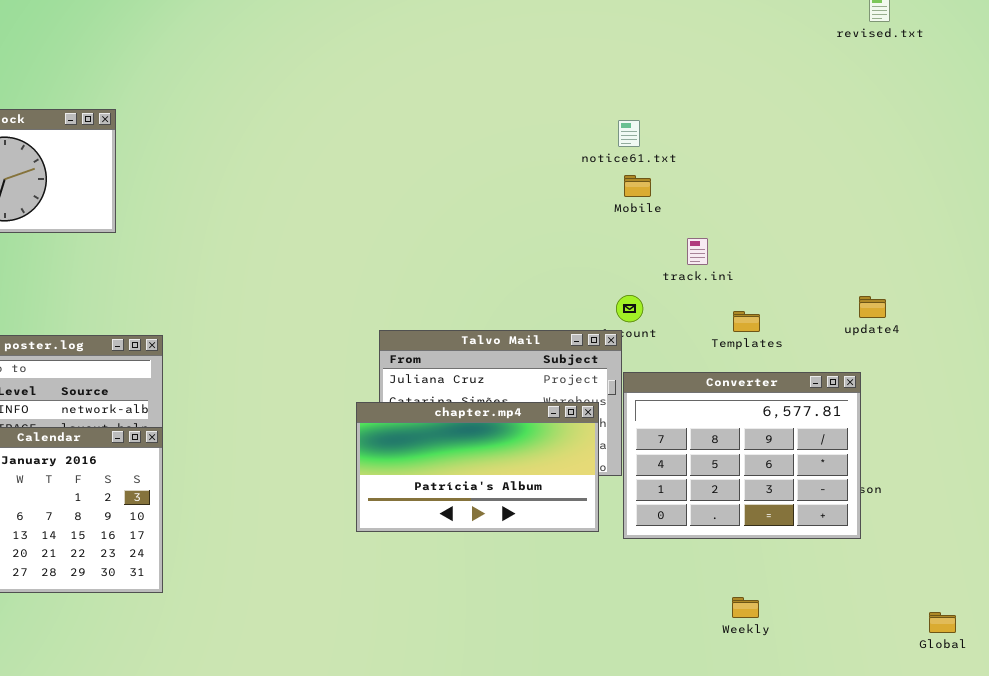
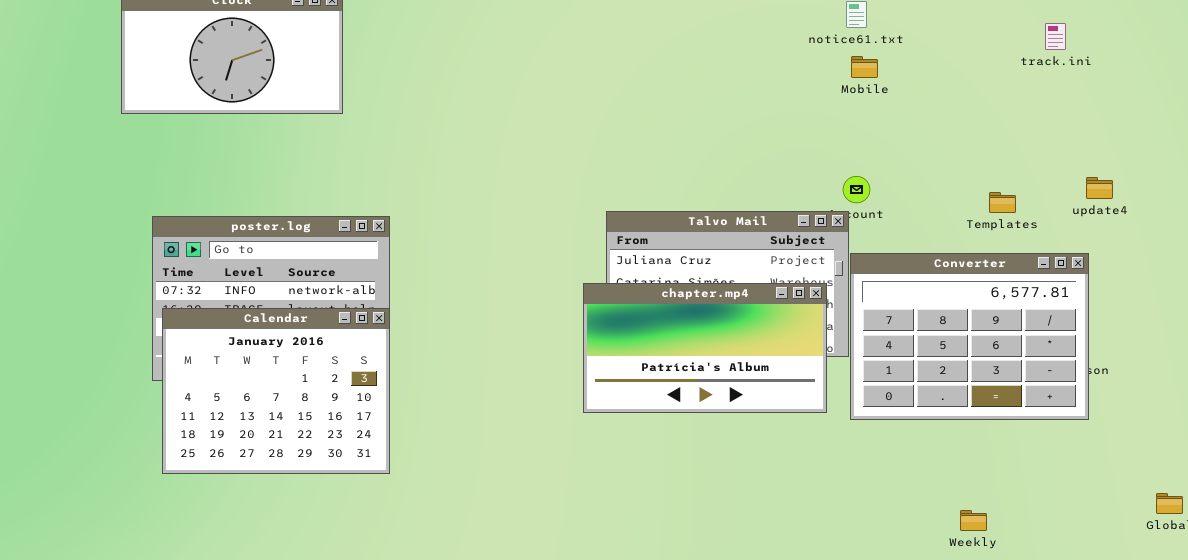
track.ini: [687,238,708,265] -> [1045,23,1066,50], moved
Templates: [733,311,760,332] -> [989,192,1016,213], moved
Weekly: [732,597,759,618] -> [960,510,987,531], moved

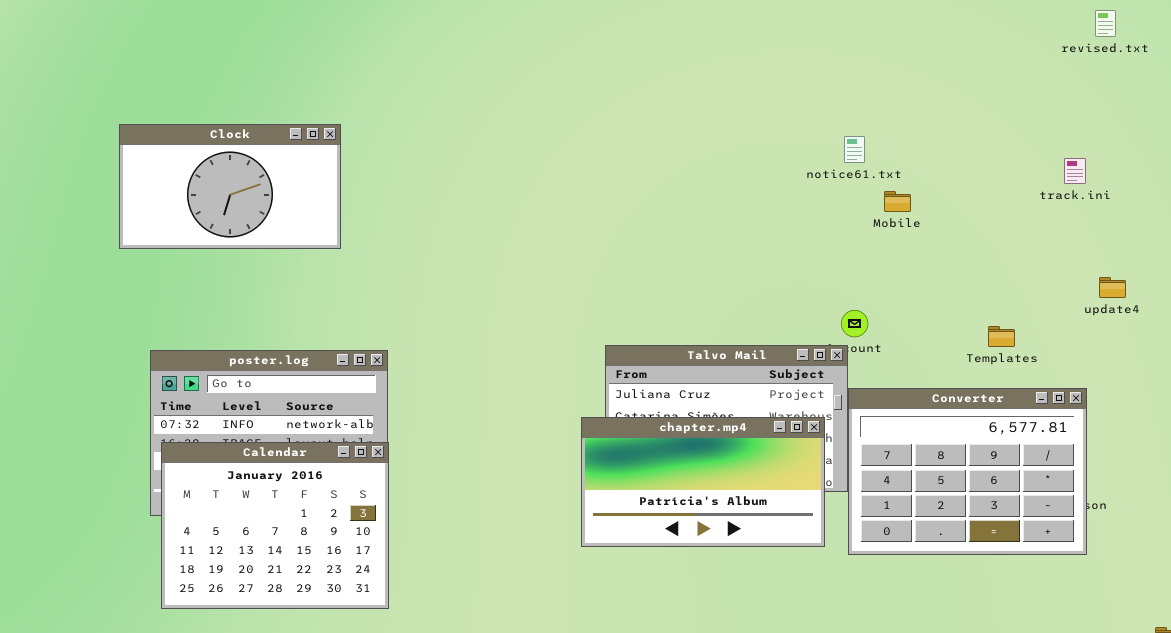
track.ini: [1045,23,1066,50] -> [1064,158,1086,184], moved
Mobile: [851,56,878,78] -> [884,191,911,212], moved
update4: [1086,177,1113,199] -> [1099,277,1126,298], moved

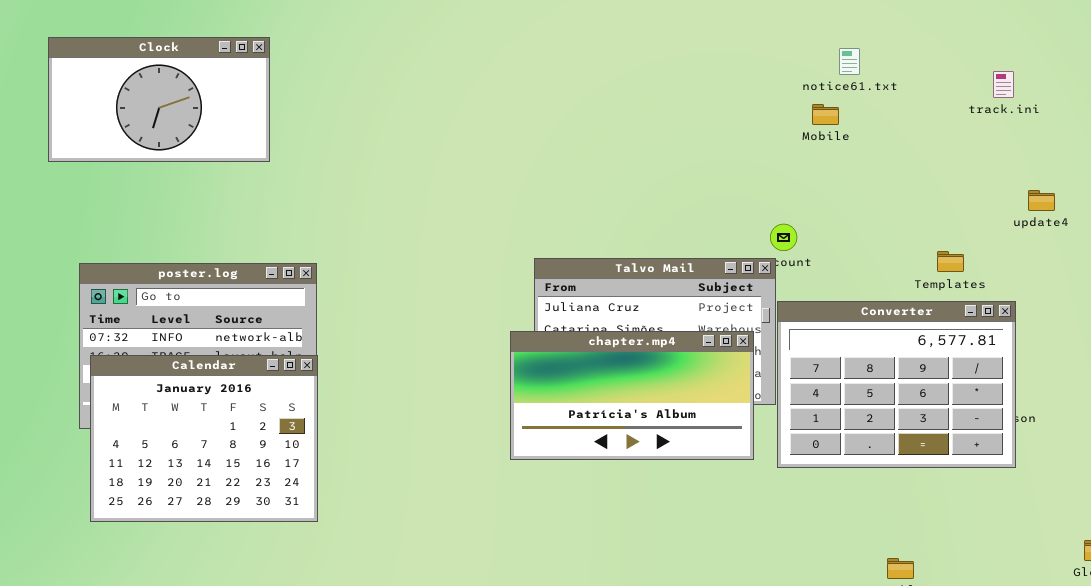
notice61.txt: [844,136,865,163] -> [839,48,860,75], moved
Templates: [988,326,1015,347] -> [937,251,964,272], moved

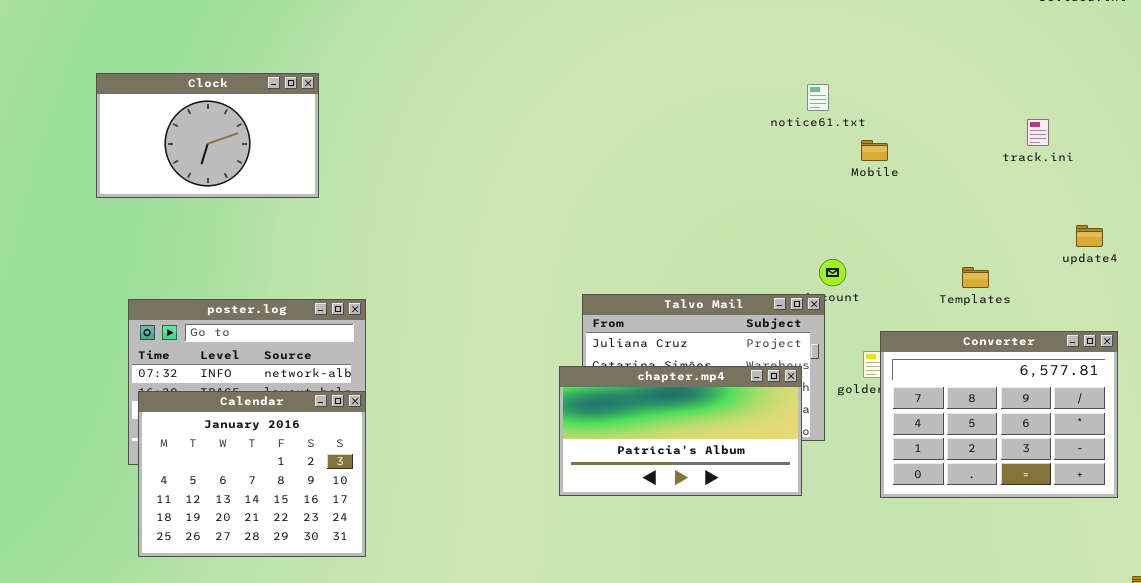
notice61.txt: [839,48,860,75] -> [807,84,829,111], moved
track.ini: [993,71,1014,98] -> [1027,119,1049,146], moved
Templates: [937,251,964,272] -> [962,267,989,288], moved
Converter: [777,301,1016,468] -> [880,331,1118,498], moved

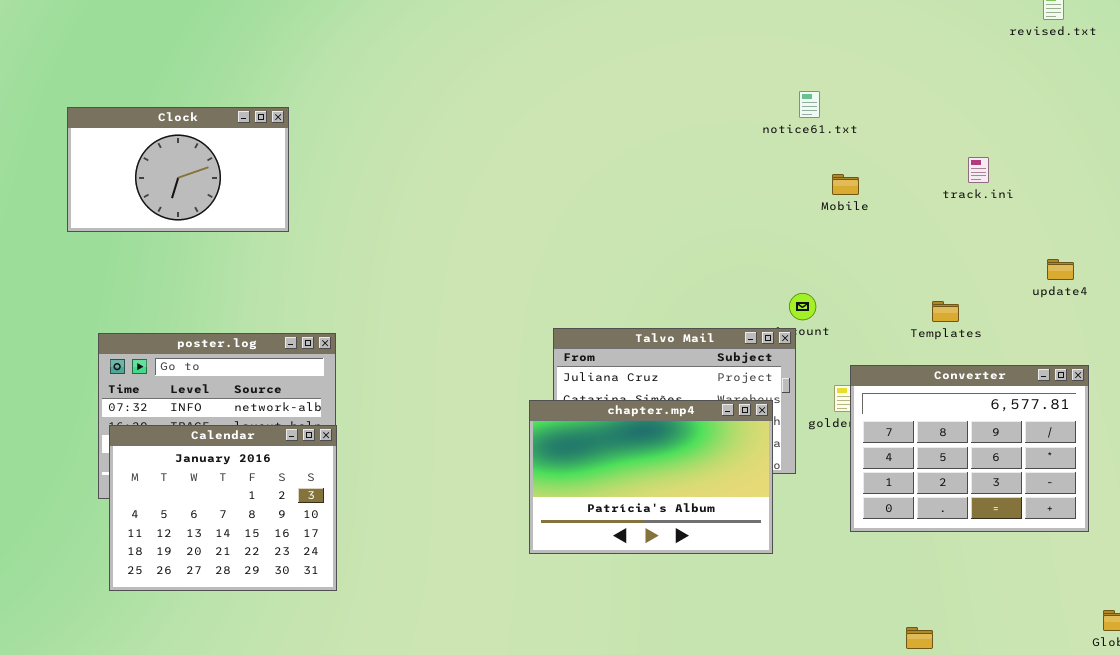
notice61.txt: [807,84,829,111] -> [799,91,820,118], moved
track.ini: [1027,119,1049,146] -> [968,157,989,183], moved
chapter.mp4: [559,366,802,496] -> [529,400,773,554], resized

